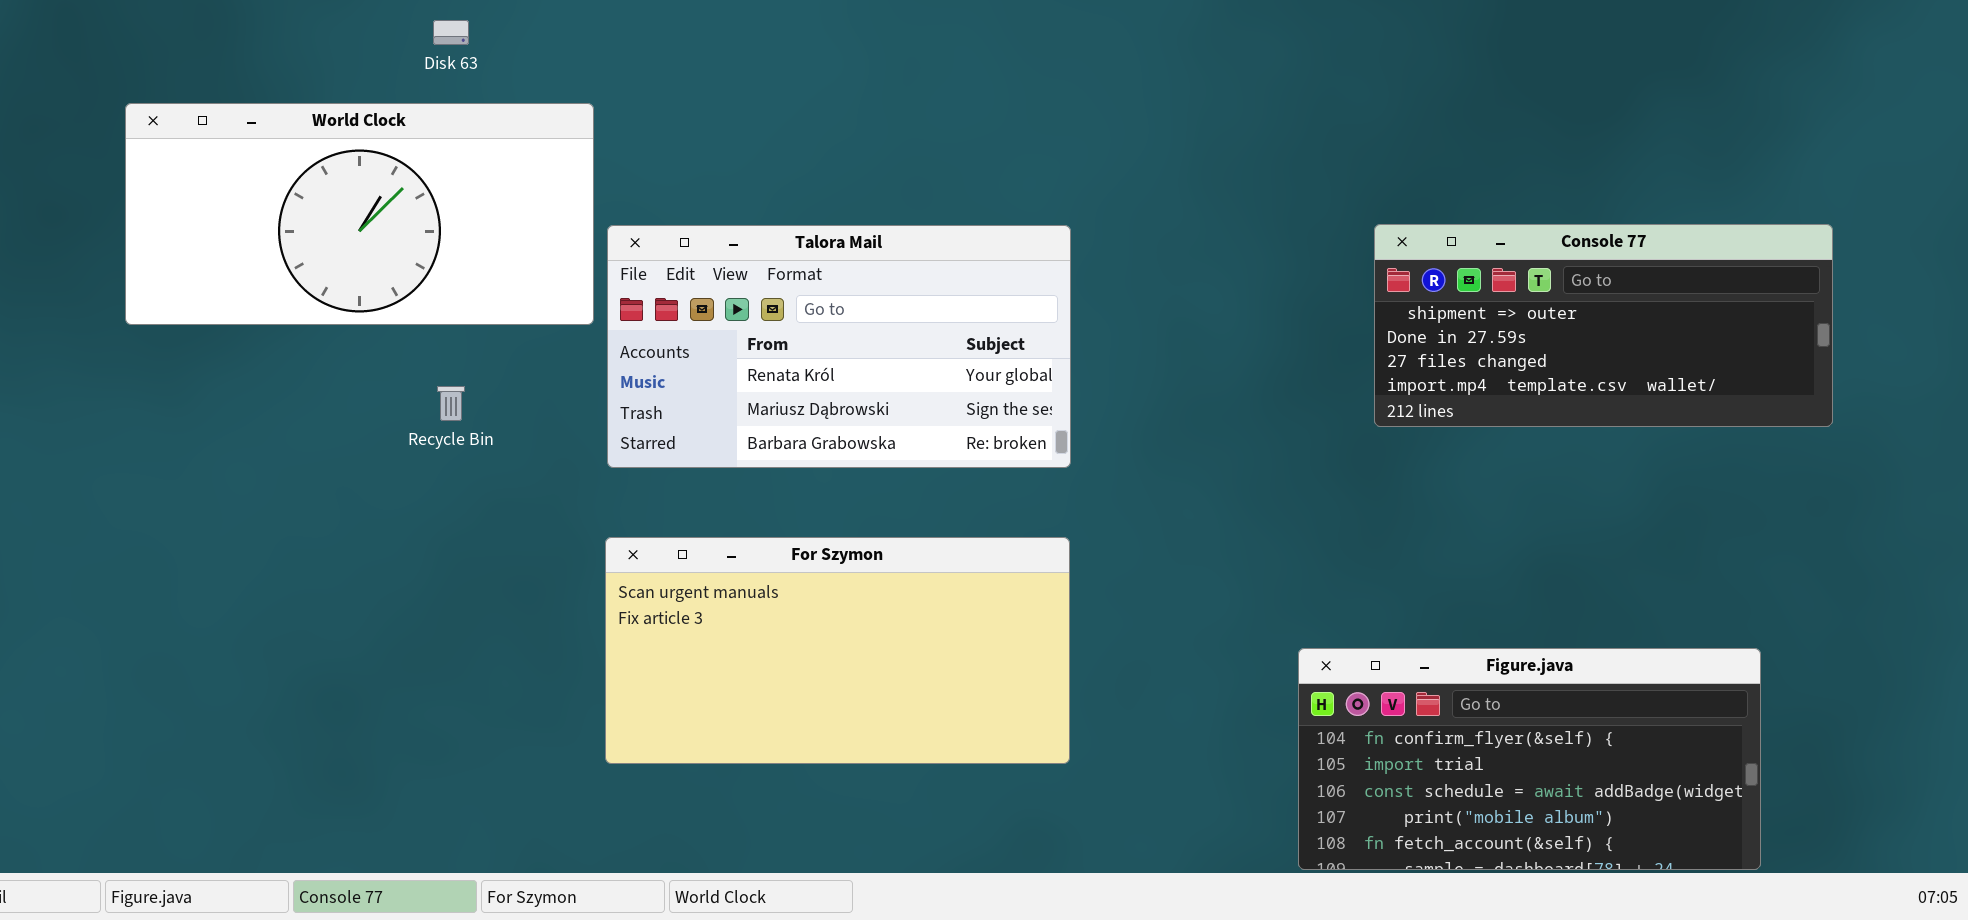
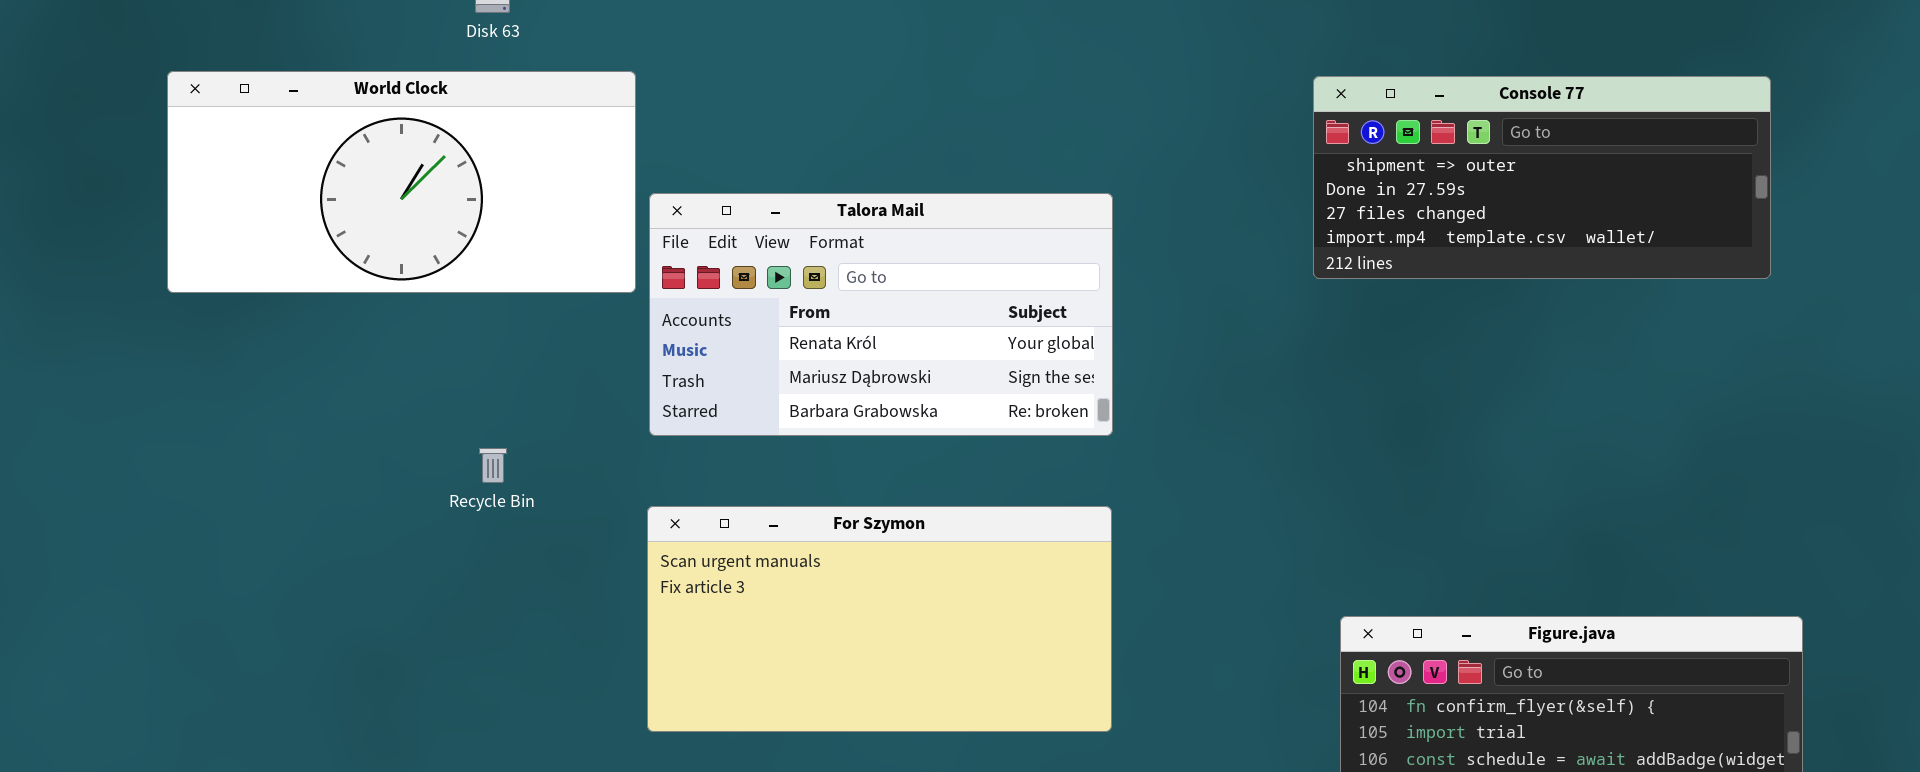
Console 77: [1374,224,1833,427] -> [1313,76,1771,279], moved
Recycle Bin: [437,386,465,421] -> [479,448,507,483], moved

